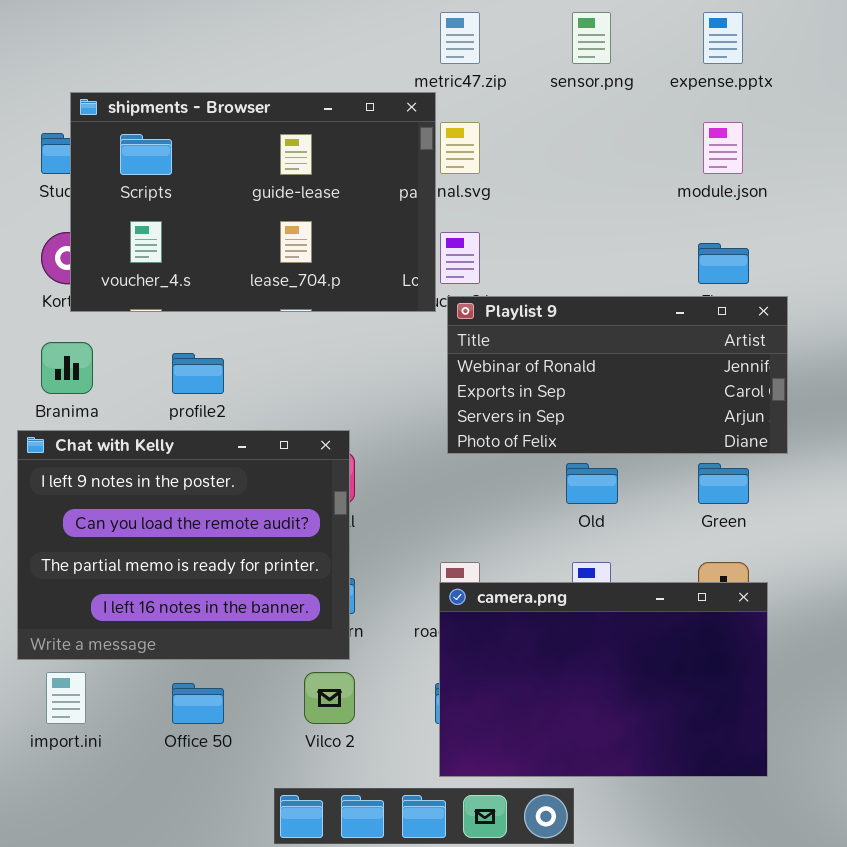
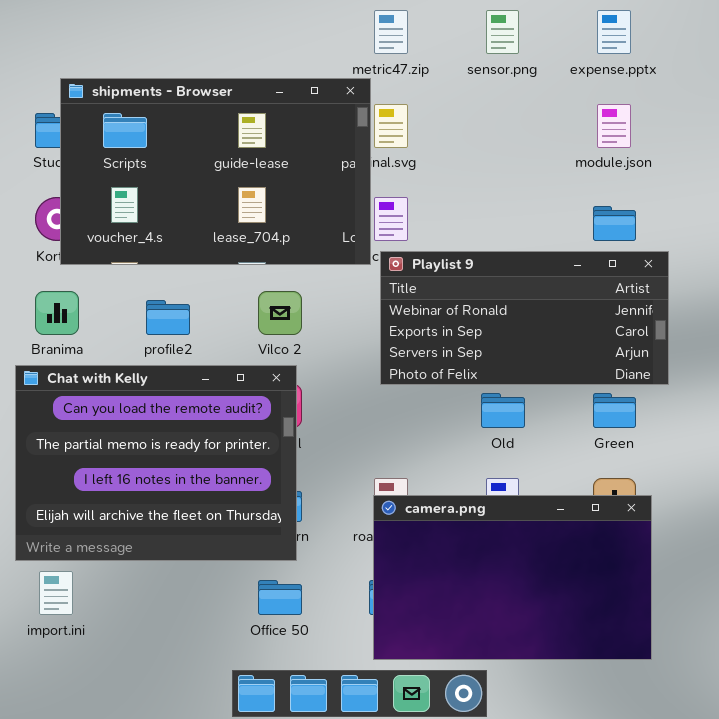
Chat with Kelly: [17,430,350,660] -> [15,365,297,561], scrolled down 1 row
Vilco 2: [304,672,355,724] -> [258,291,302,335], moved
Office 50: [172,683,224,724] -> [258,580,302,615], moved

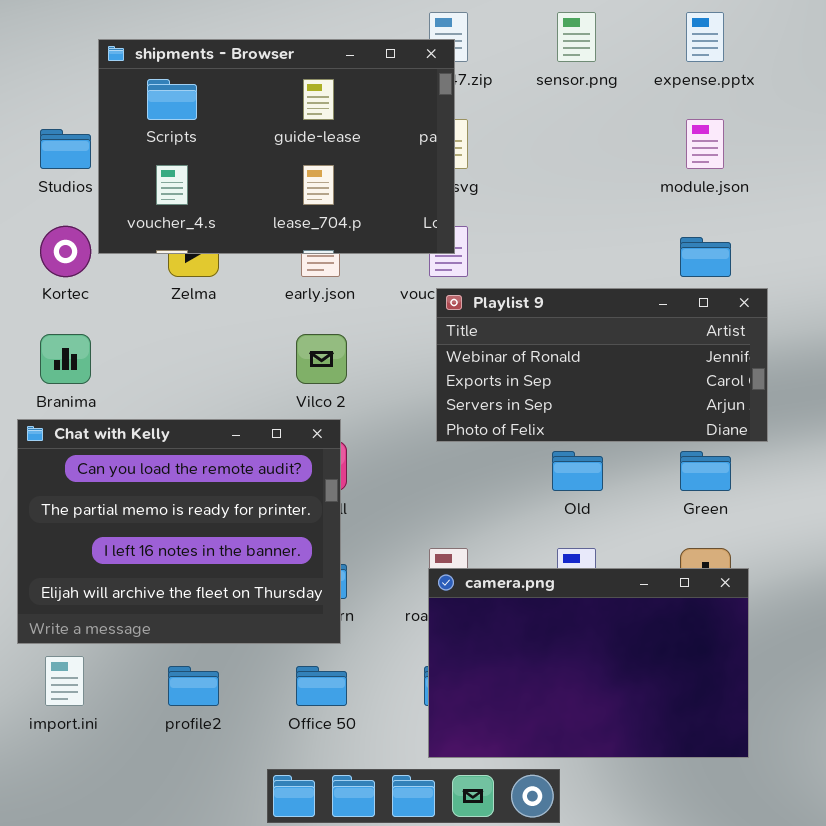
shipments - Browser: [60,78,371,265] -> [98,39,455,254], moved
profile2: [146,300,190,335] -> [168,666,219,706], moved

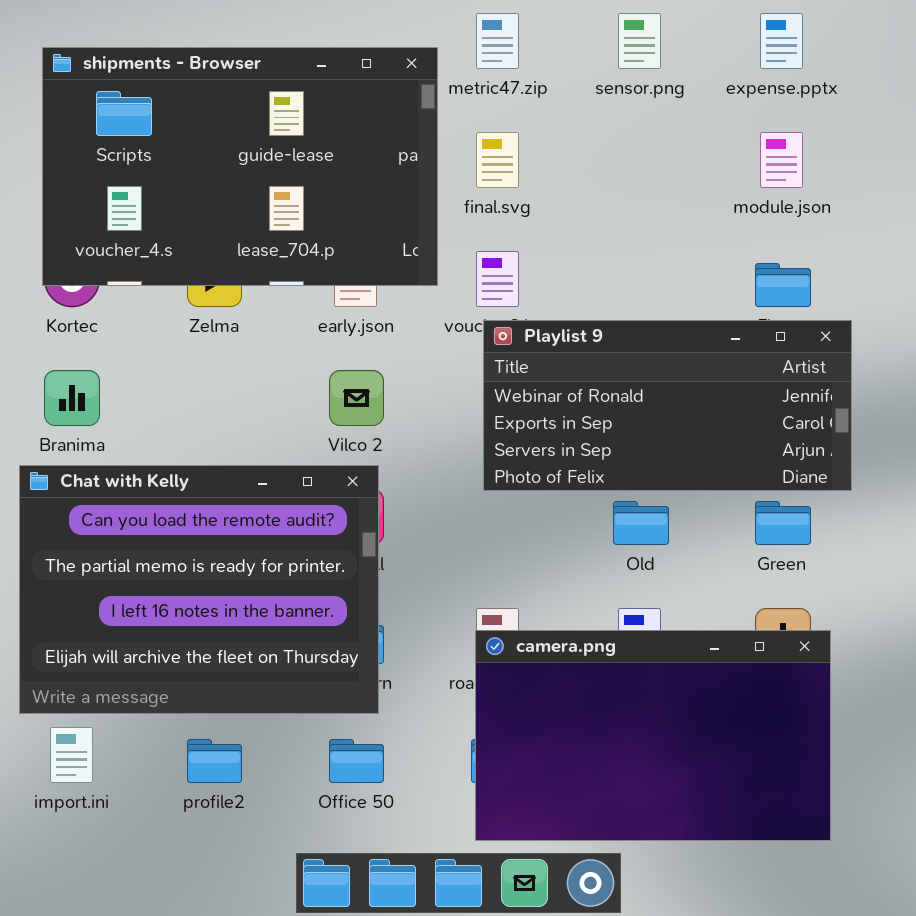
shipments - Browser: [98,39,455,254] -> [42,47,438,286], moved

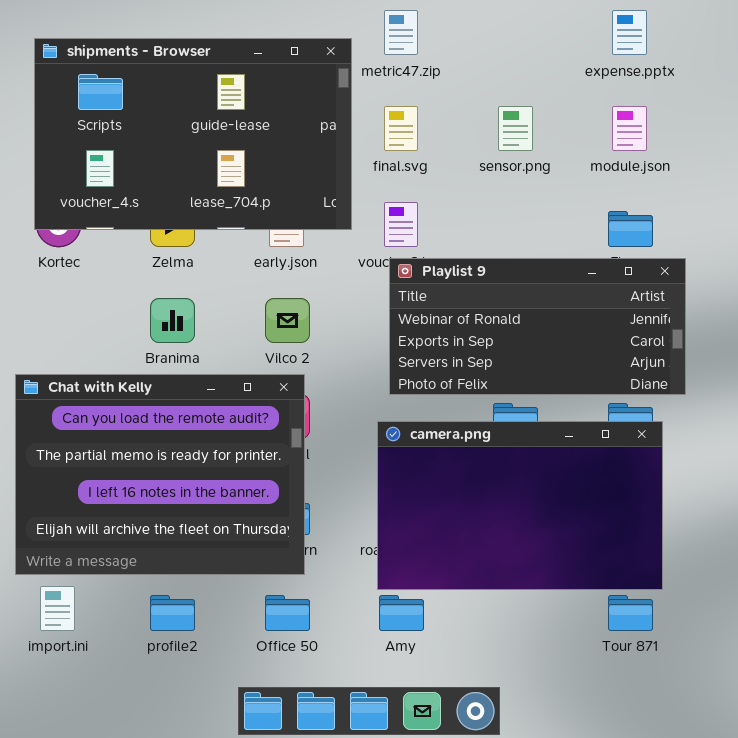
sensor.png: [618,13,661,69] -> [498,106,533,151], moved
Branima: [44,370,100,426] -> [150,298,195,343], moved
camera.png: [475,630,831,841] -> [377,421,663,590], moved

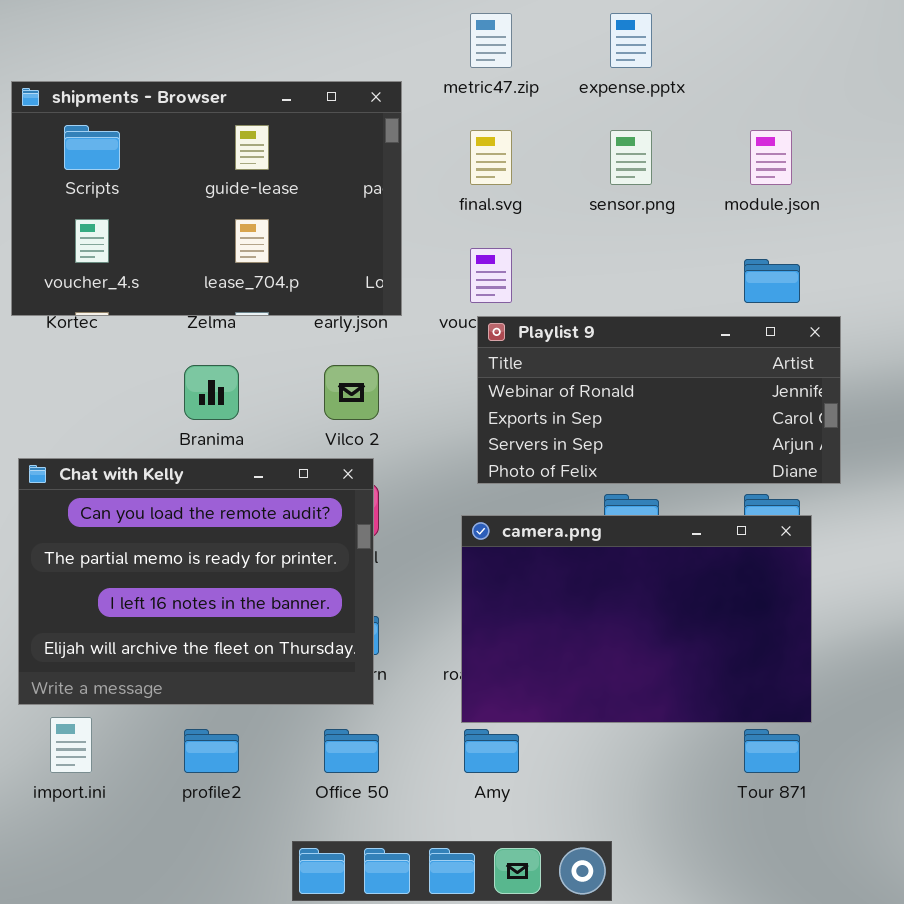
expense.pptx: [612,10,647,55] -> [610,13,652,68], moved
shipments - Browser: [34,38,352,230] -> [11,81,402,316], moved

